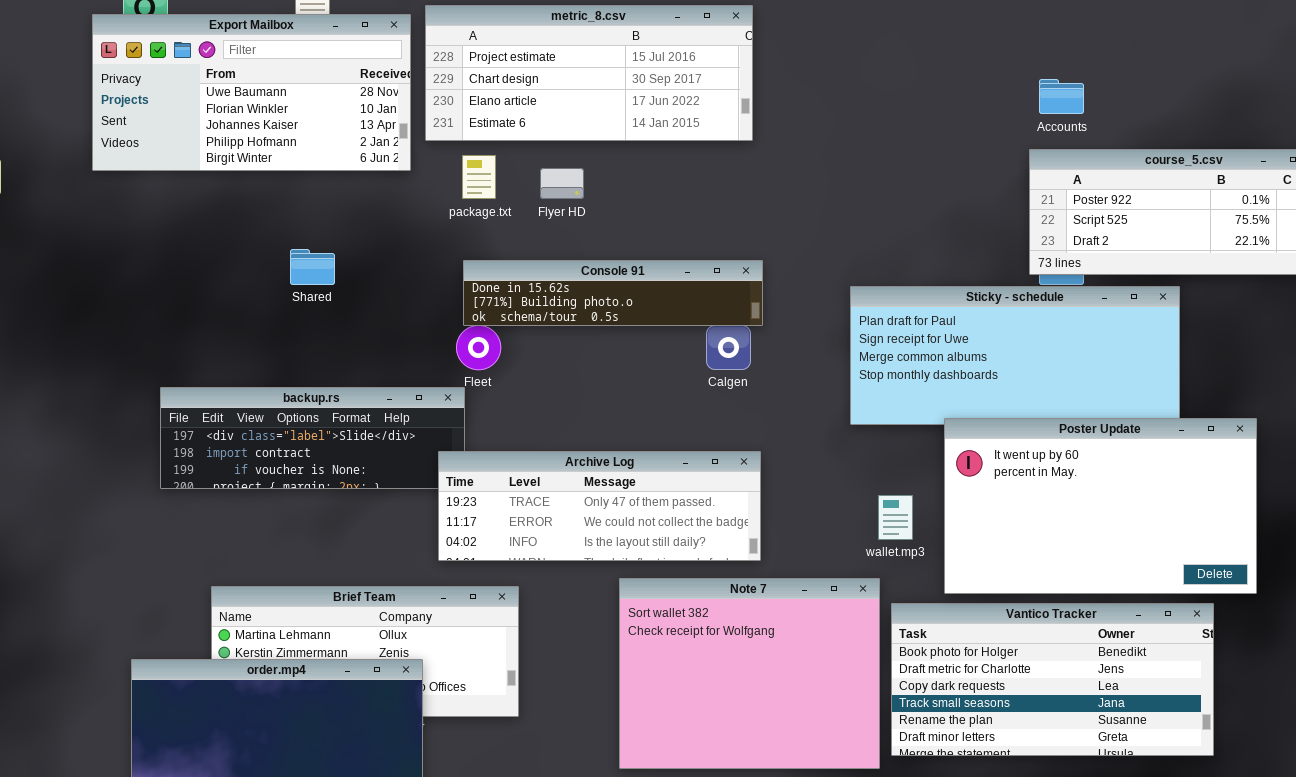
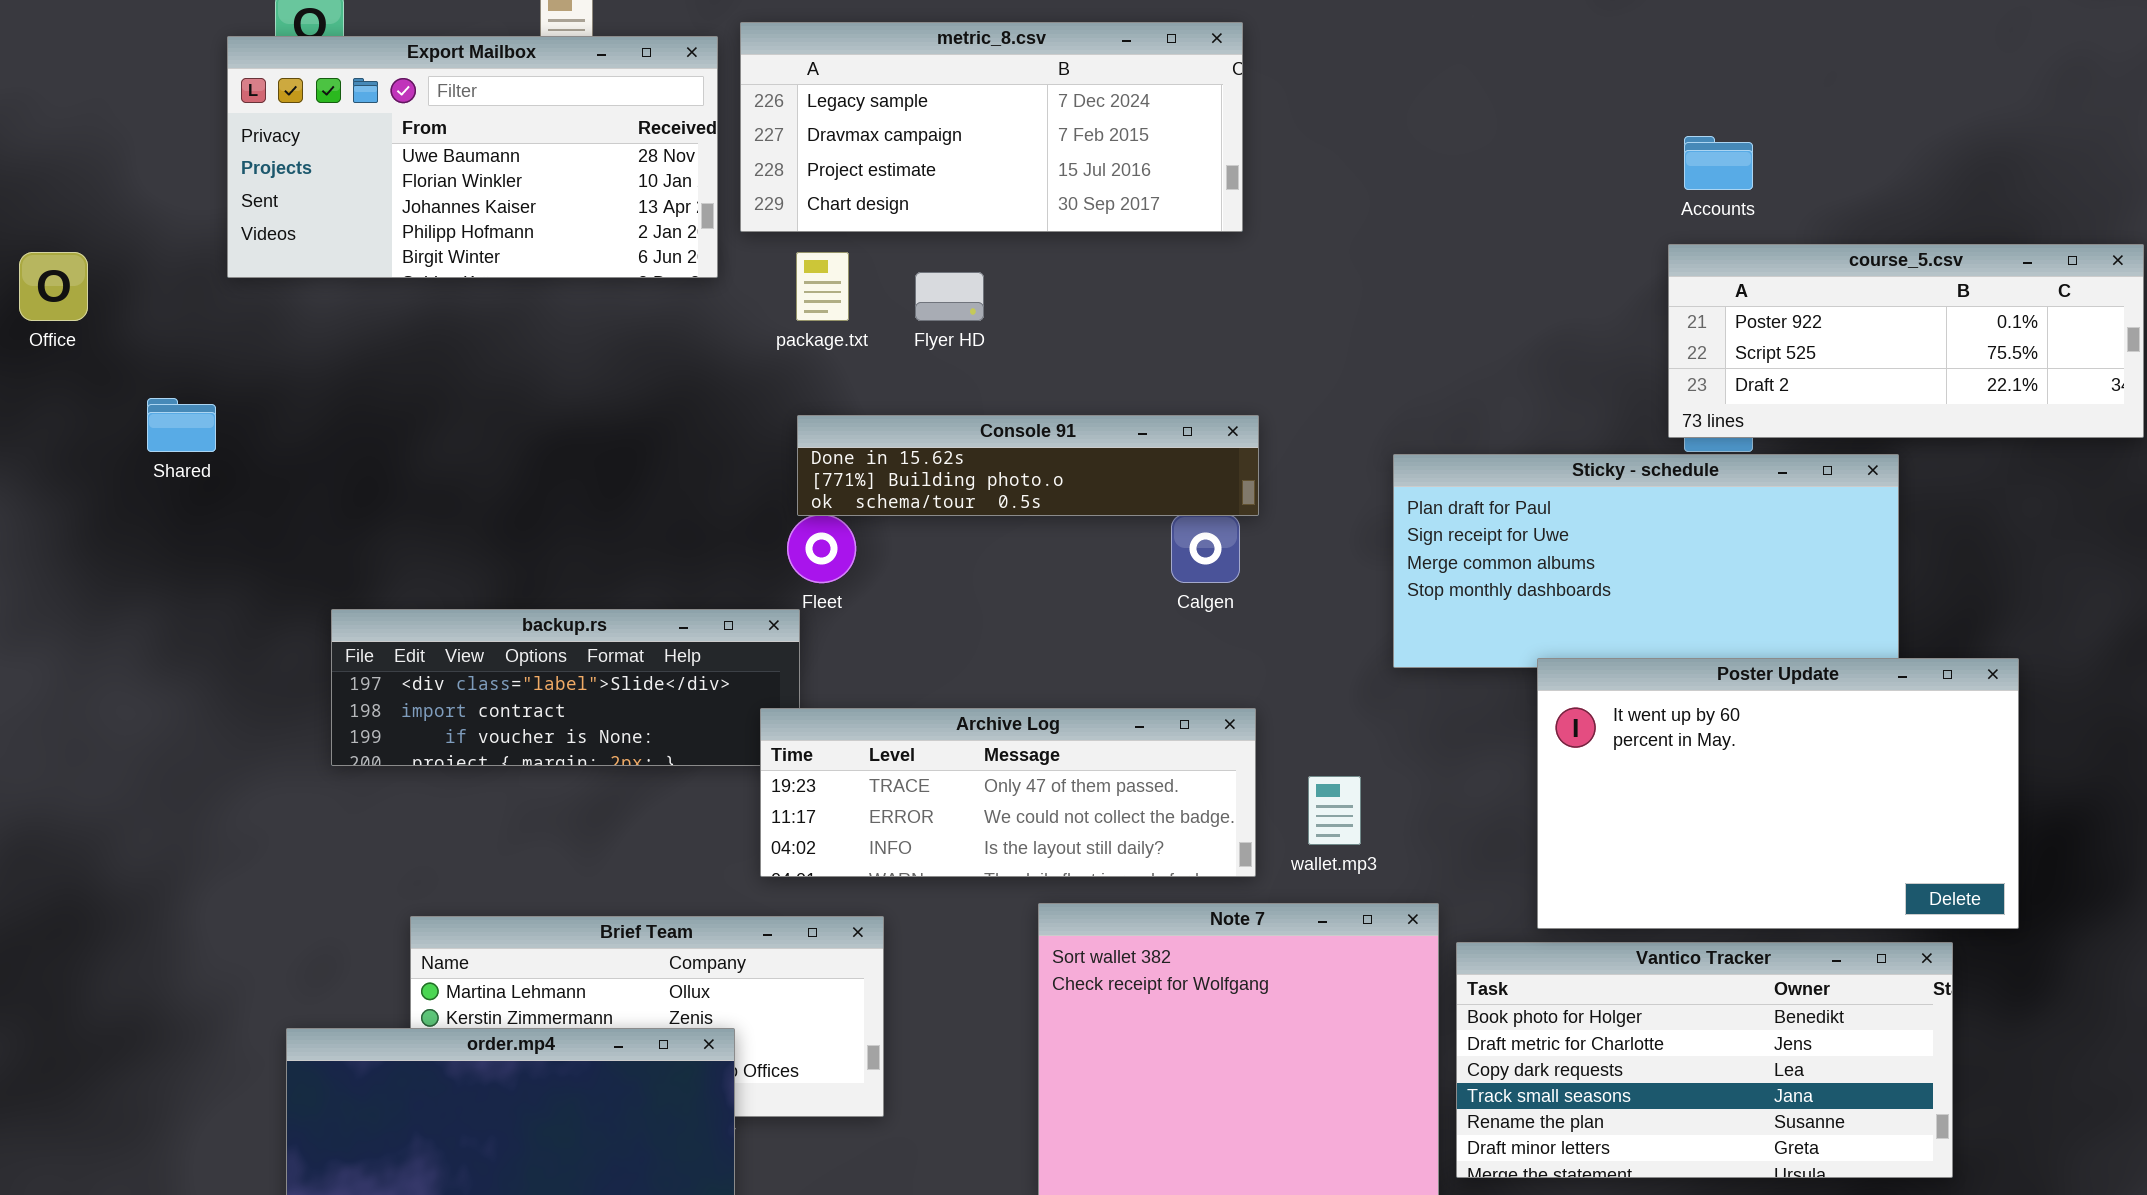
metric_8.csv: [425,5,753,141] -> [740,22,1243,232], scrolled up 2 rows
Shared: [290,249,335,285] -> [147,398,216,452], moved
wallet.mp3: [878,495,913,540] -> [1308,776,1361,845], moved

